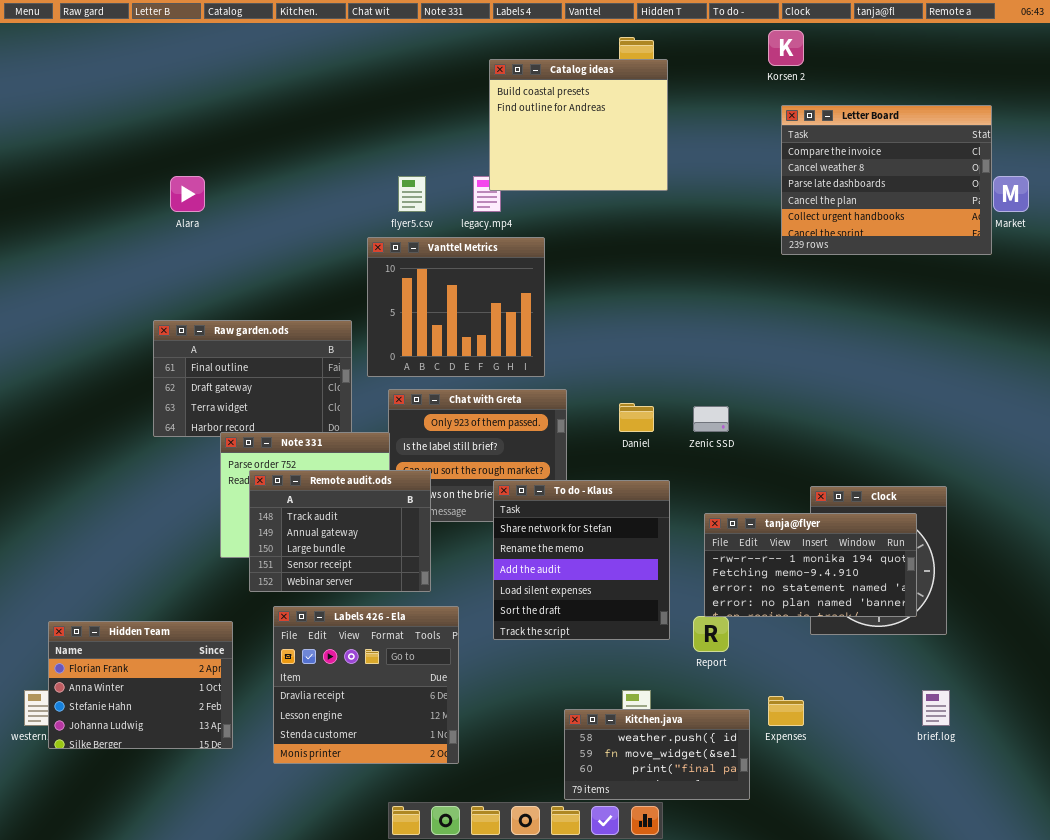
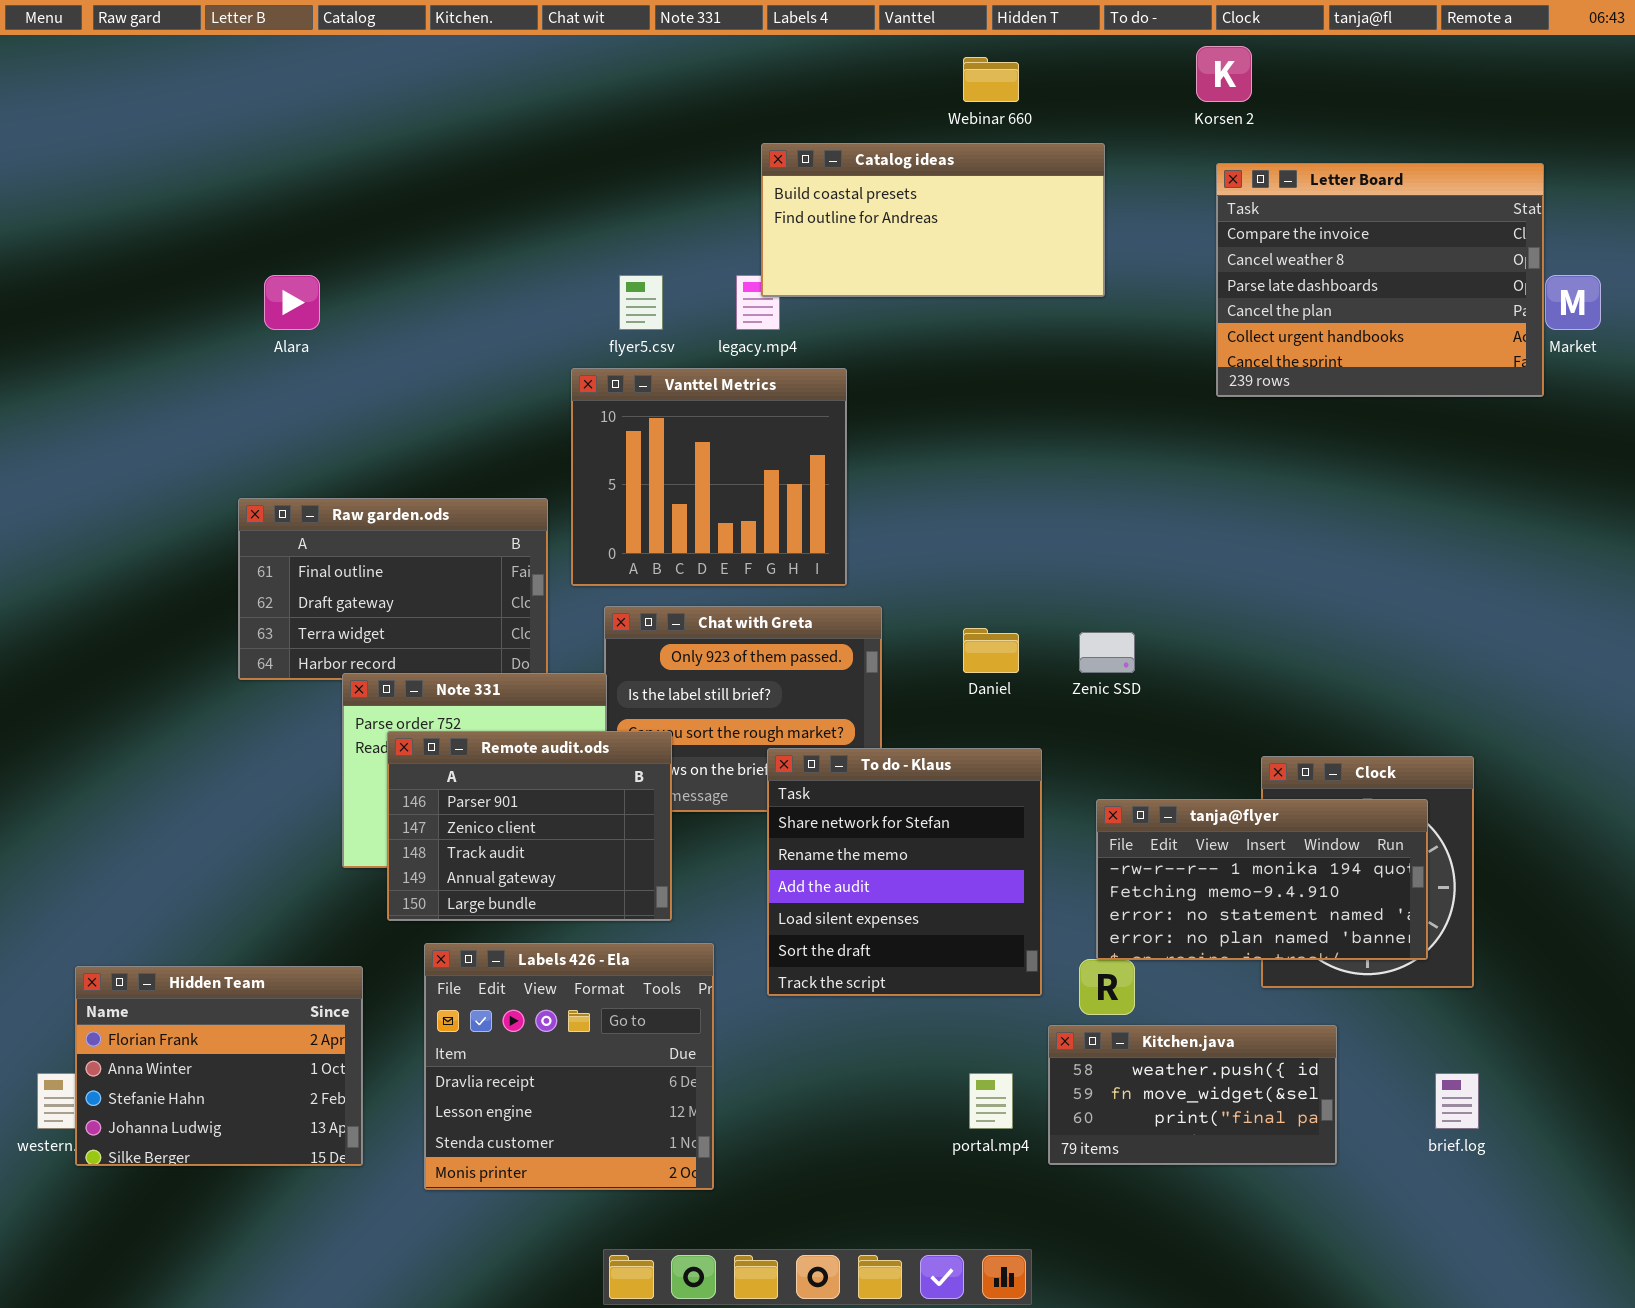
Catalog ideas: [489,59,668,191] -> [761,143,1105,297], resized
Remote audit.ods: [249,470,431,592] -> [387,731,672,921], scrolled up 2 rows
Kitchen.java: [564,709,750,800] -> [1048,1025,1337,1165], moved

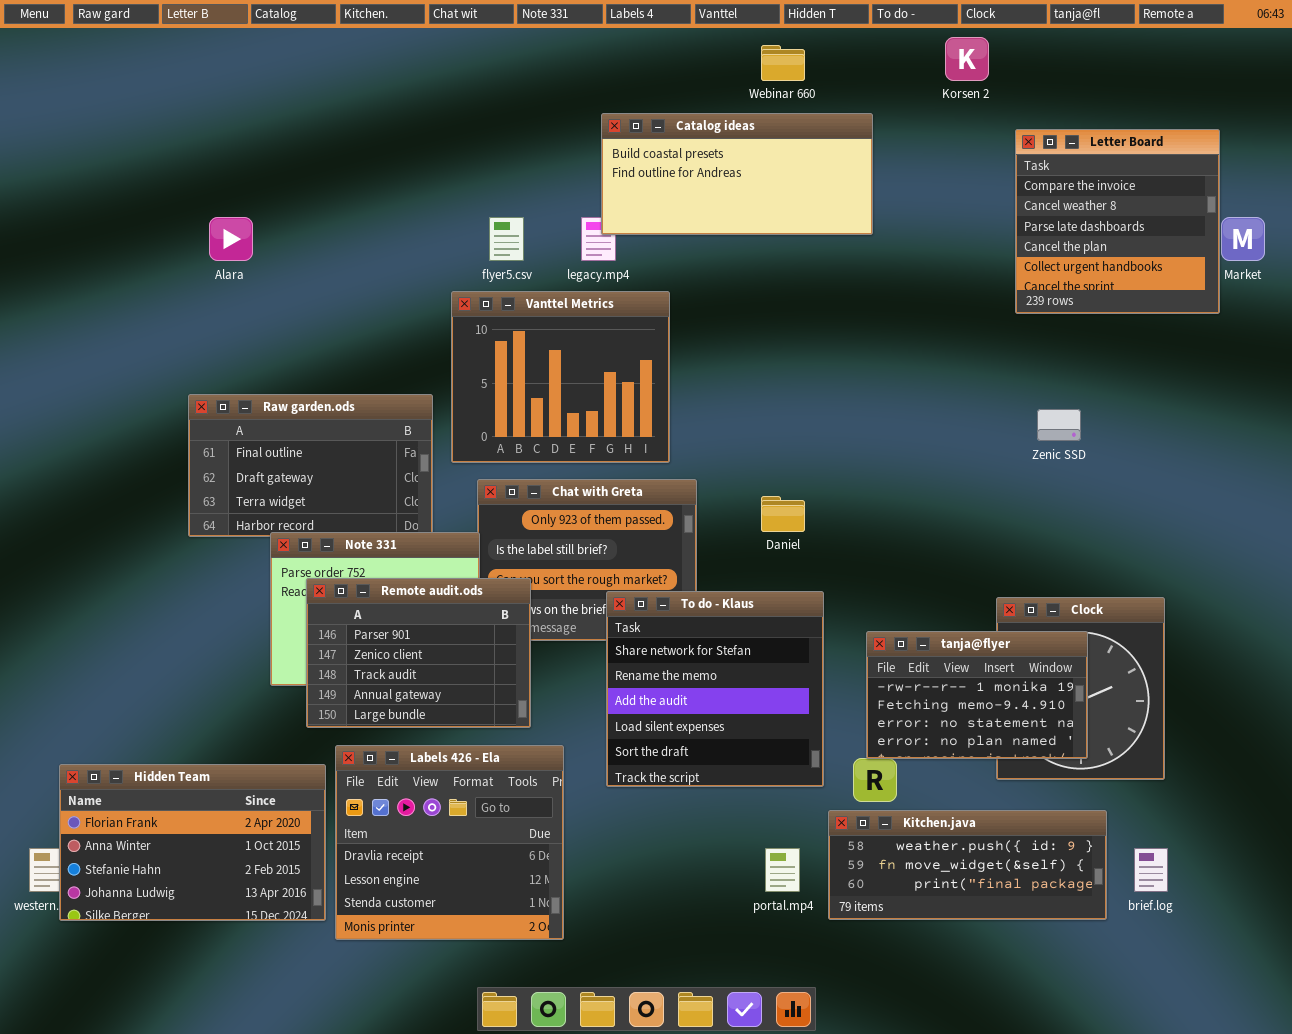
Letter Board: [1216,163,1544,397] -> [1015,129,1220,314], resized
Zenic SSD: [1079,632,1135,673] -> [1037,409,1081,441], moved
tanja@flyer: [1096,799,1428,960] -> [866,631,1088,759], resized
Hidden Team: [75,966,363,1166] -> [59,764,326,921], resized
Kitchen.java: [1048,1025,1337,1165] -> [828,810,1107,920], resized

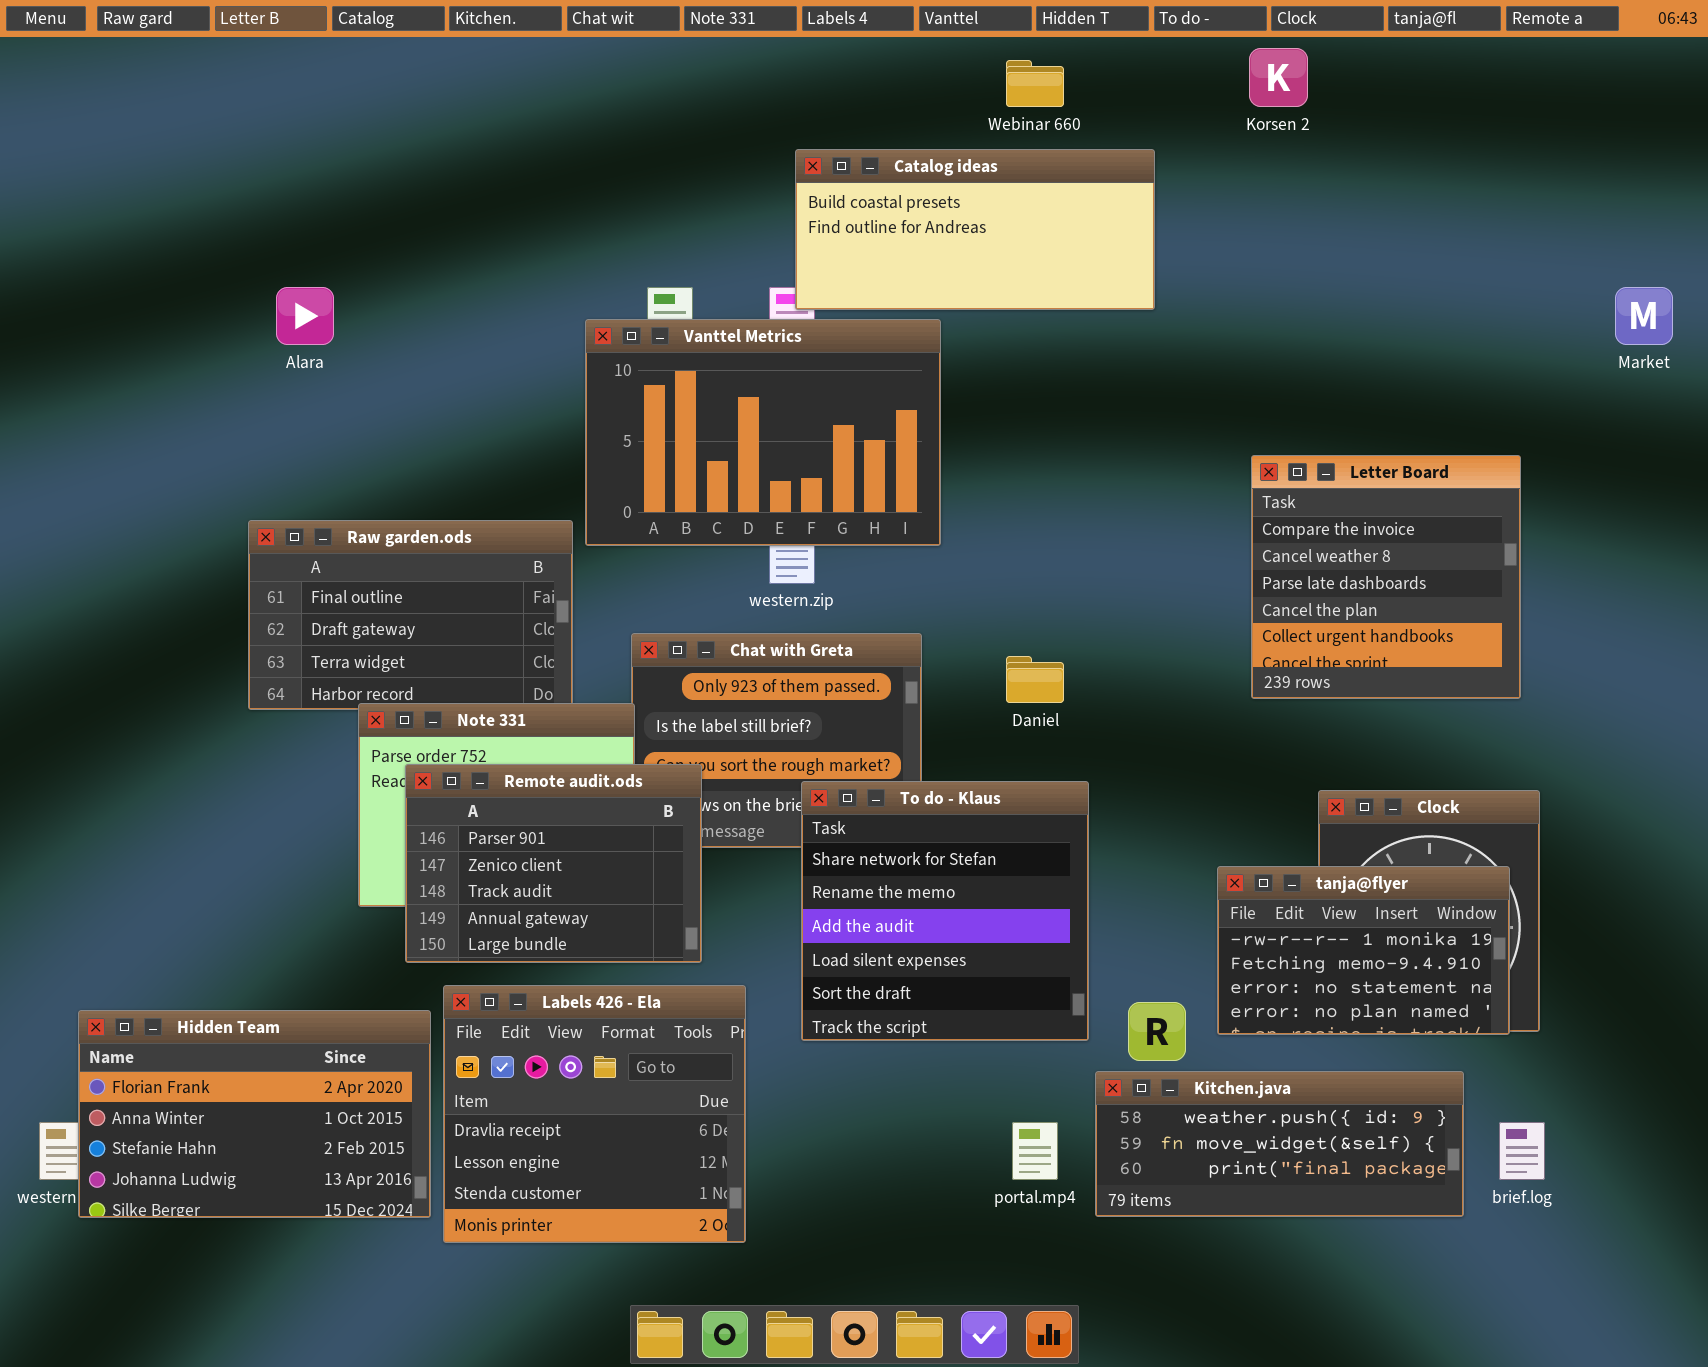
Letter Board: [1015,129,1220,314] -> [1251,455,1521,699], moved
Vanttel Metrics: [451,291,670,463] -> [585,319,941,546], moved, resized
tanja@flyer: [866,631,1088,759] -> [1217,866,1510,1035], moved

